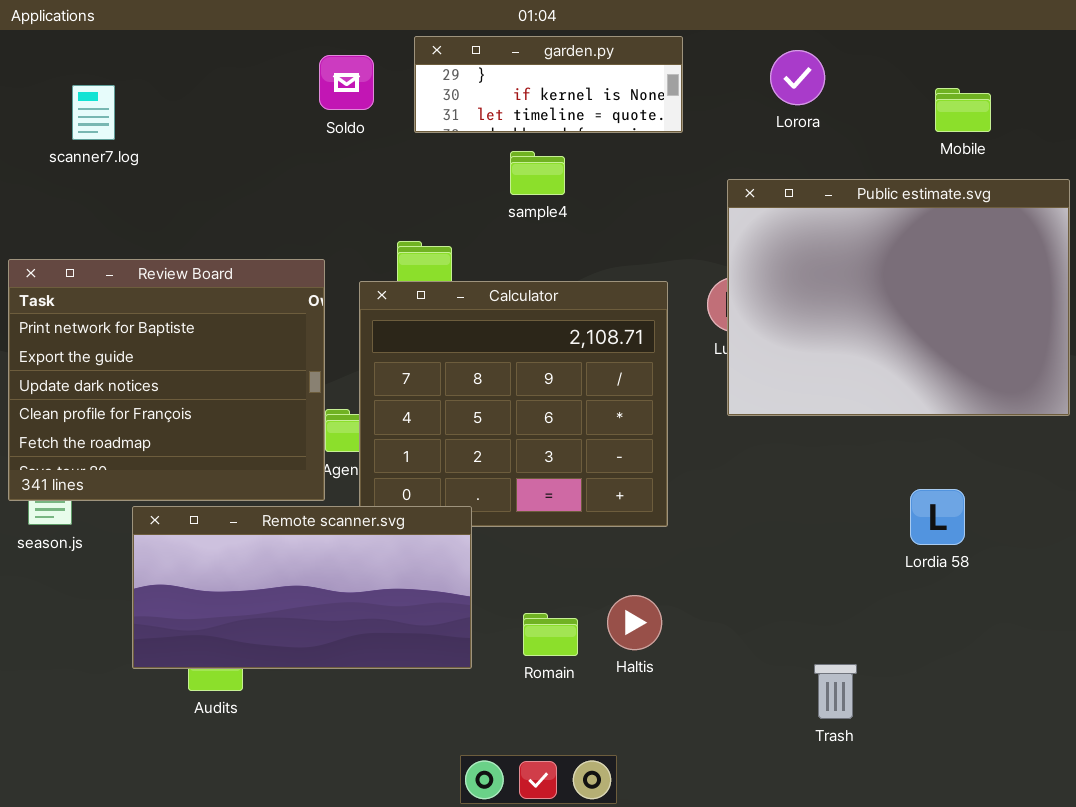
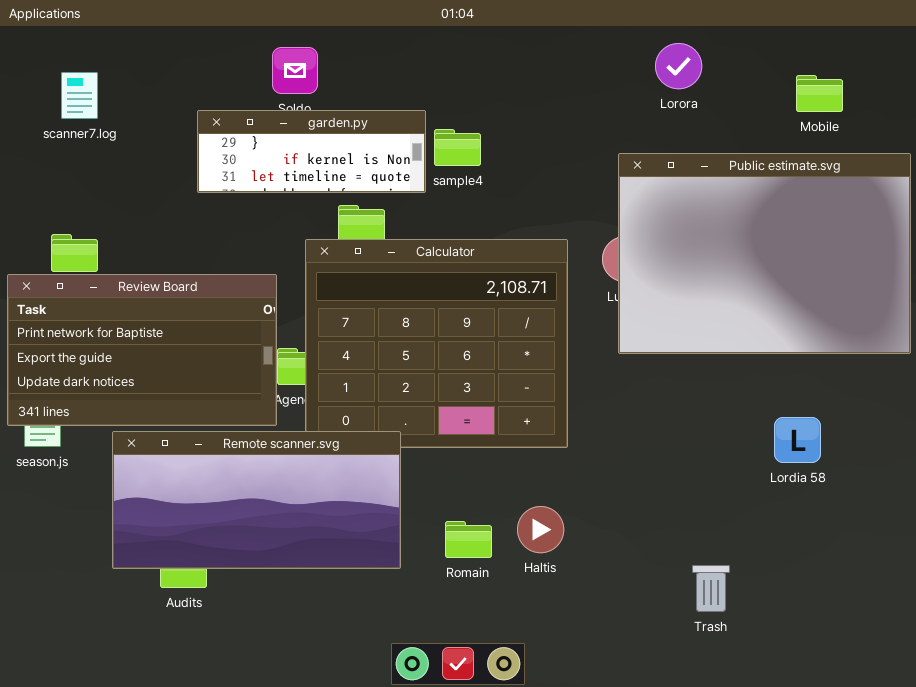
garden.py: [414,36,683,133] -> [197,110,426,193], moved
Review Board: [8,259,325,501] -> [7,274,277,426], resized

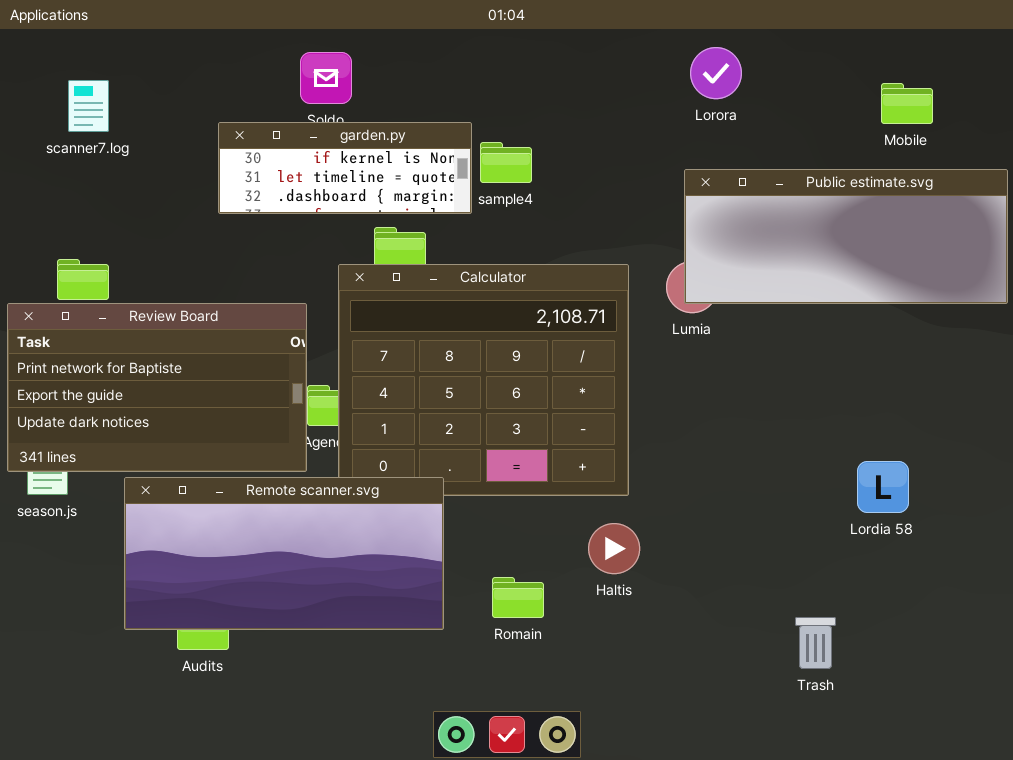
Lorora: [655,43,702,89] -> [690,47,742,99], moved
garden.py: [197,110,426,193] -> [218,122,472,214], scrolled down 1 row
Public estimate.svg: [618,153,911,354] -> [684,169,1008,304], resized
Haltis: [517,506,564,553] -> [588,523,640,574], moved
Trash: [692,565,730,612] -> [795,617,836,669], moved

